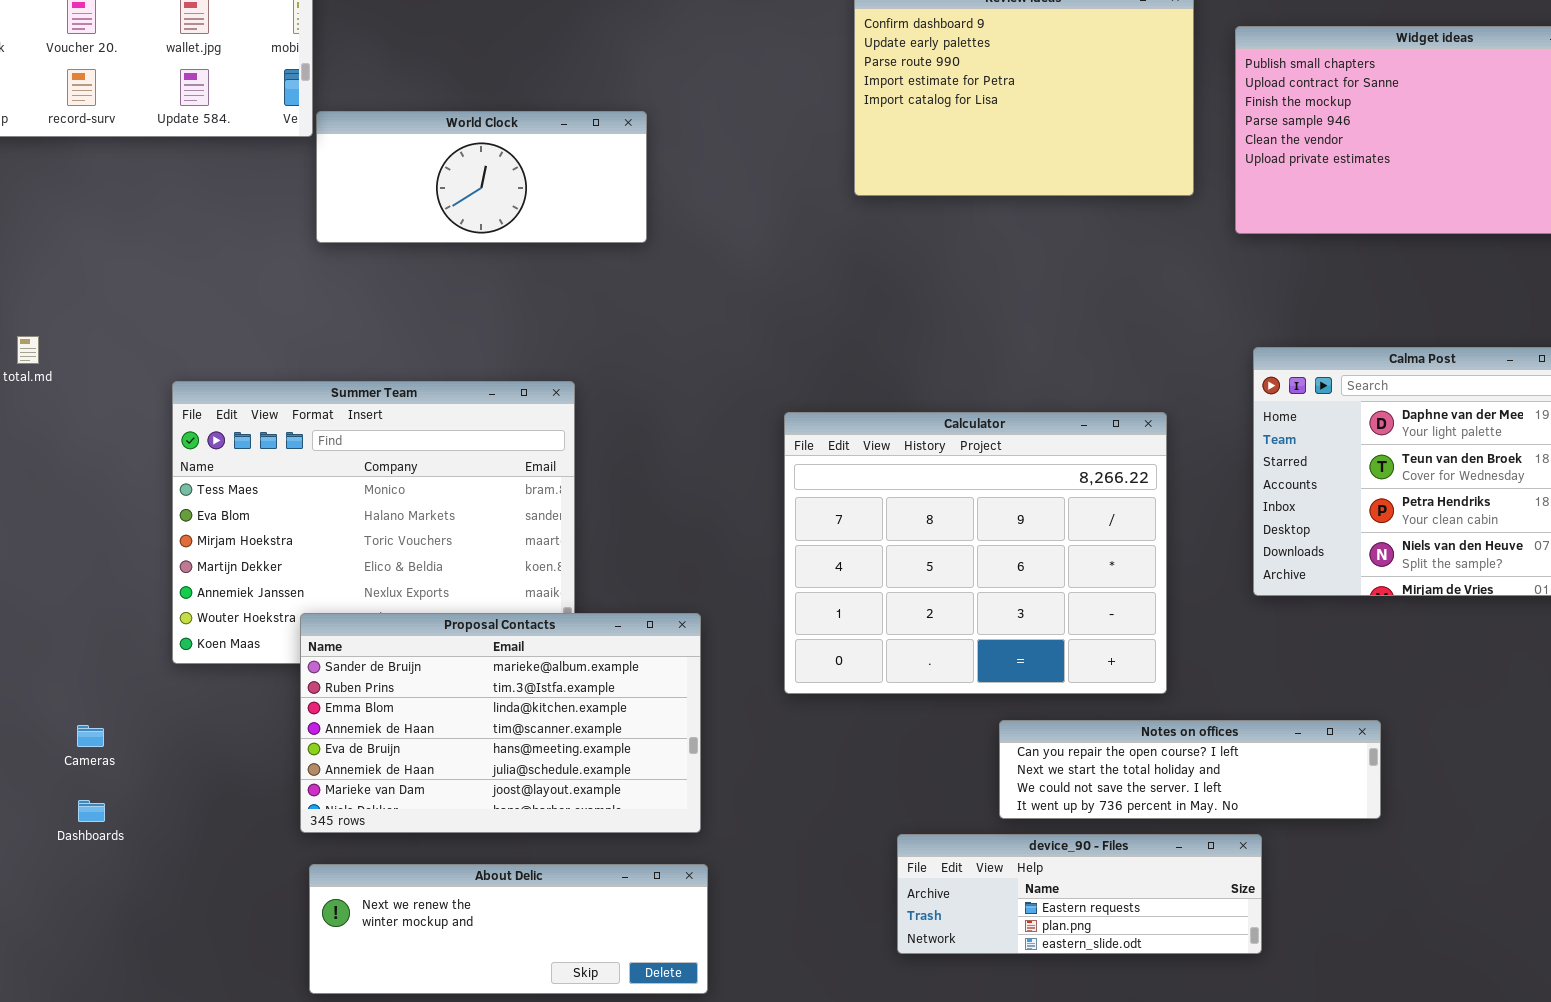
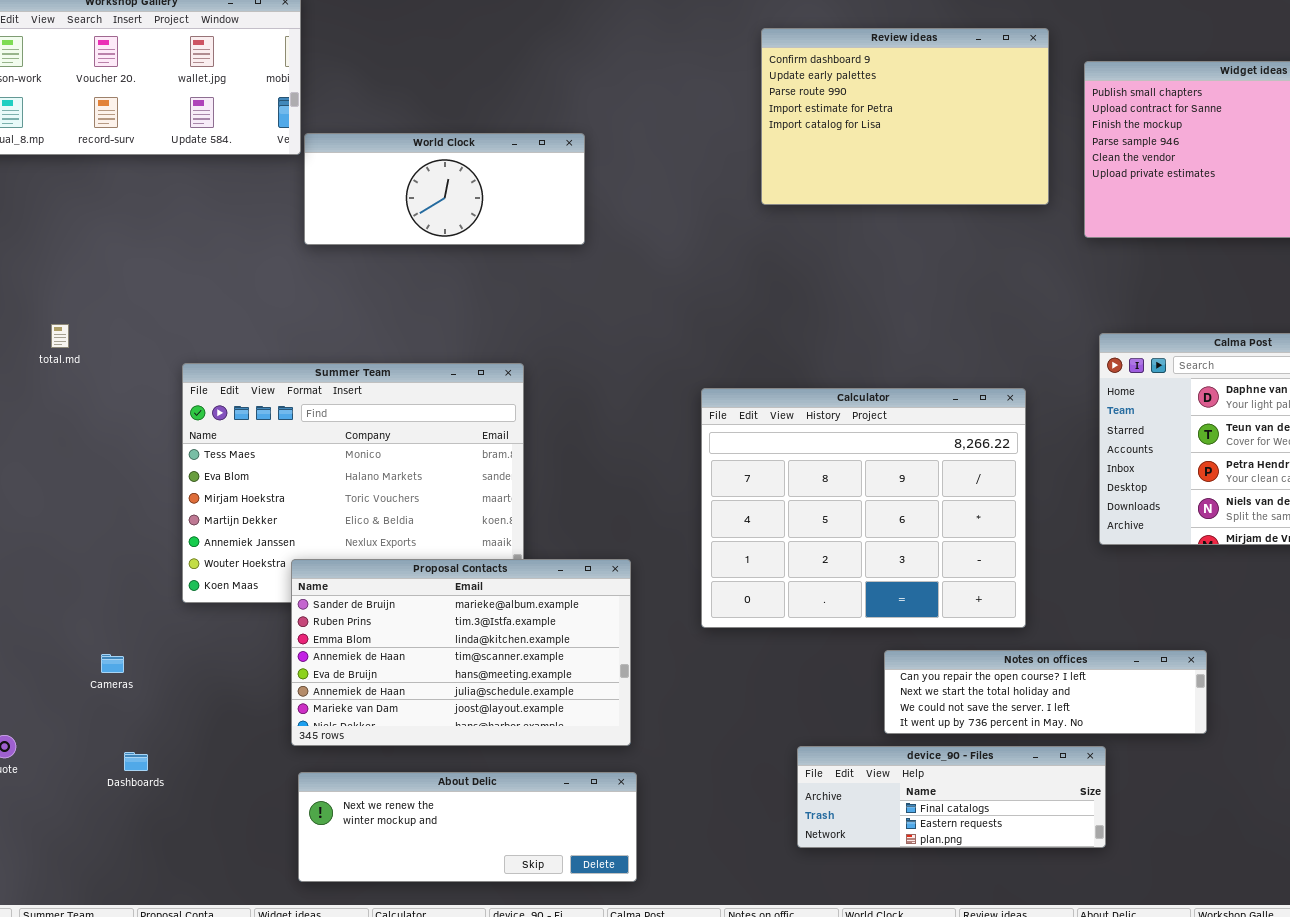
Dashboards: [78,800,105,822] -> [124,752,148,771], moved
device_90 - Files: [897,834,1262,954] -> [797,746,1106,848], scrolled up 1 row

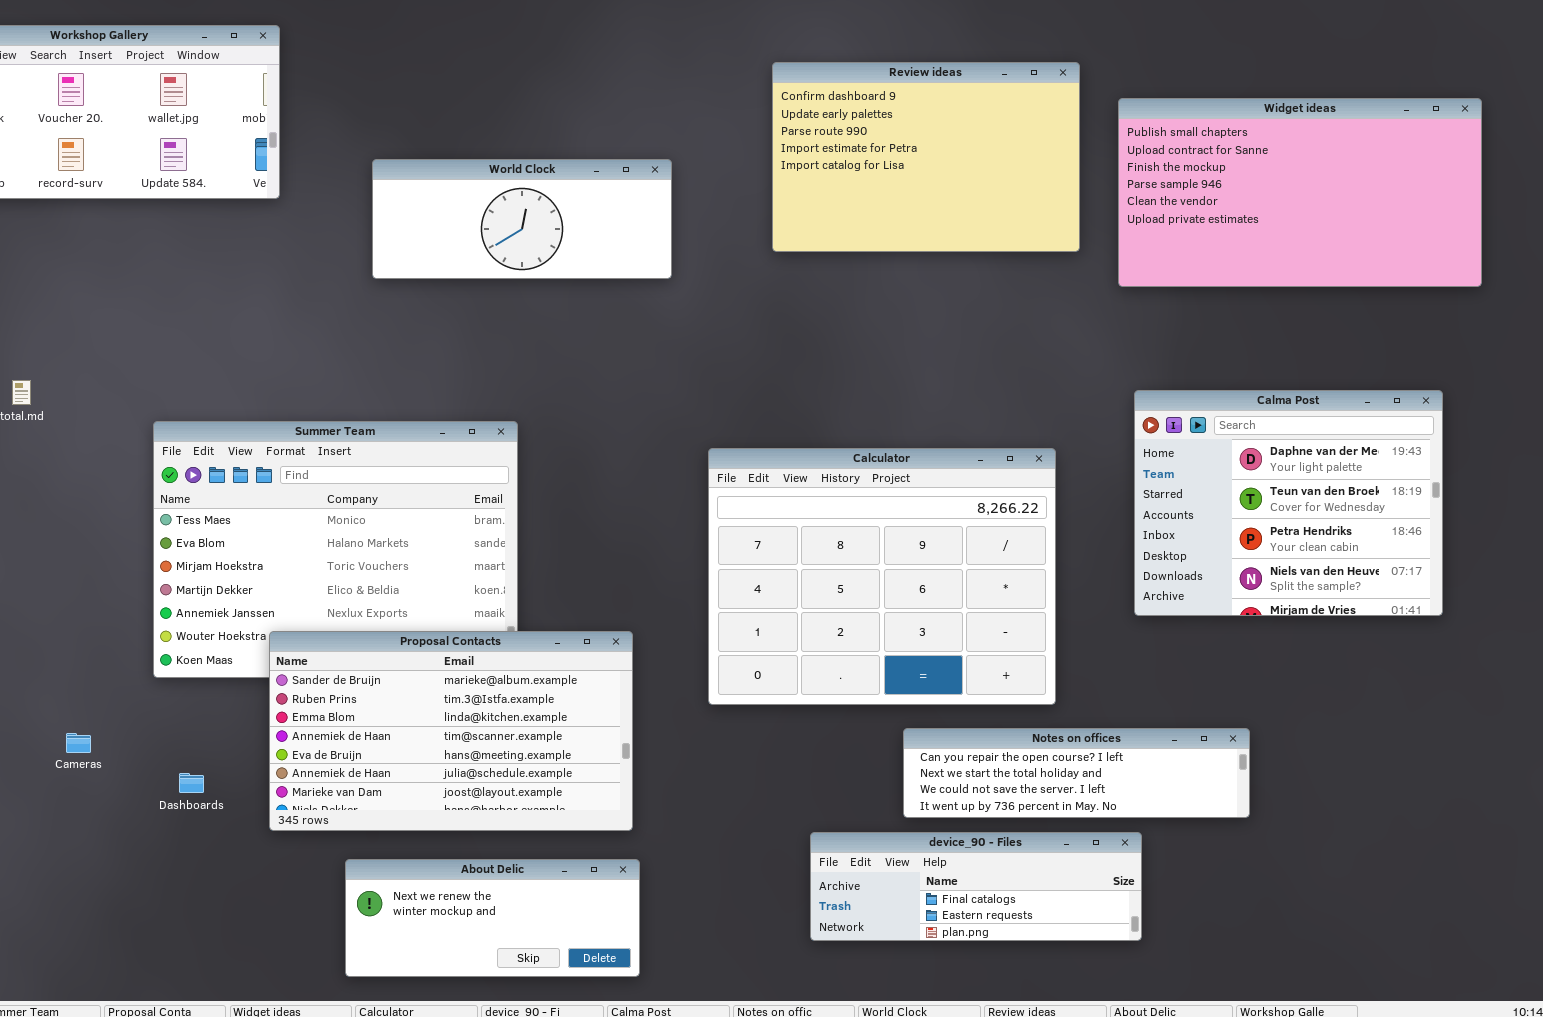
World Clock: [304,133,585,245] -> [372,159,672,279], moved
Dashboards: [124,752,148,771] -> [179,773,204,793], moved
About Delic: [298,772,637,882] -> [345,859,640,977], resized

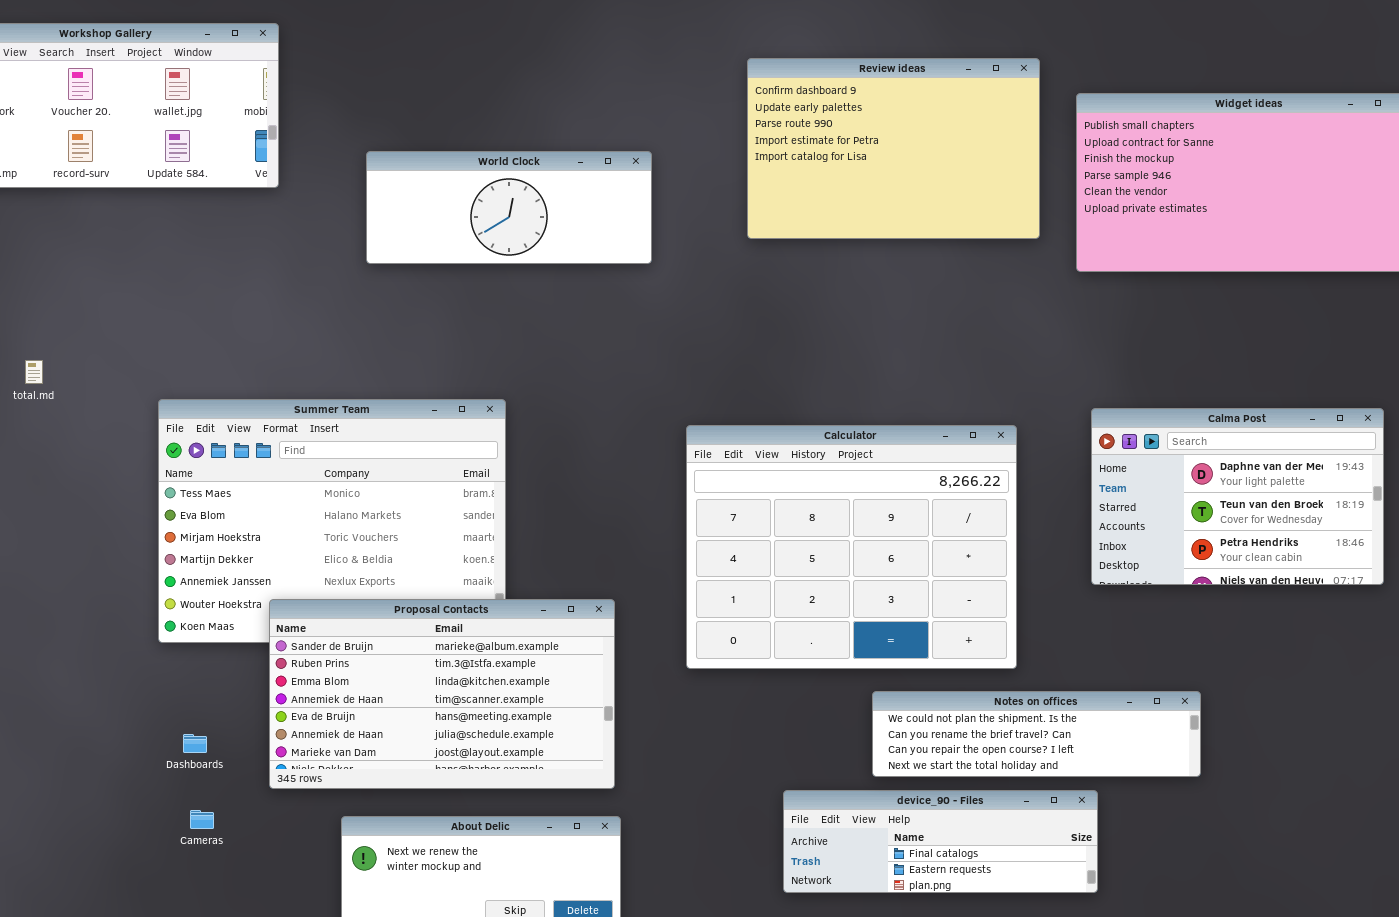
Calma Post: [1134,390,1443,616] -> [1091,408,1384,585], resized
Notes on offices: [903,728,1250,818] -> [872,691,1201,777], scrolled up 2 rows
Cameras: [66,733,91,753] -> [190,810,214,829], moved

